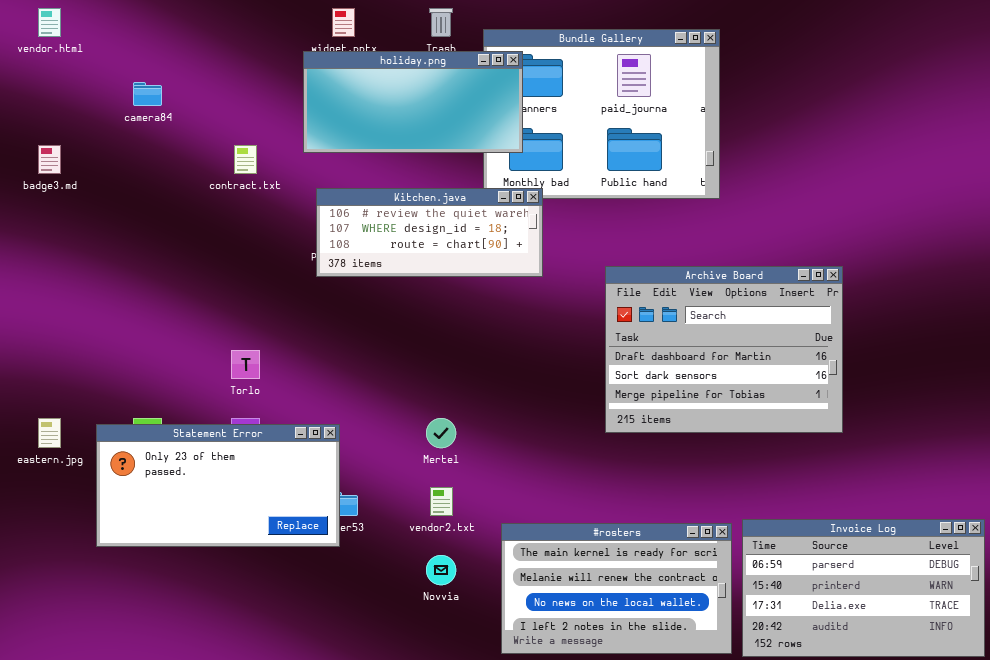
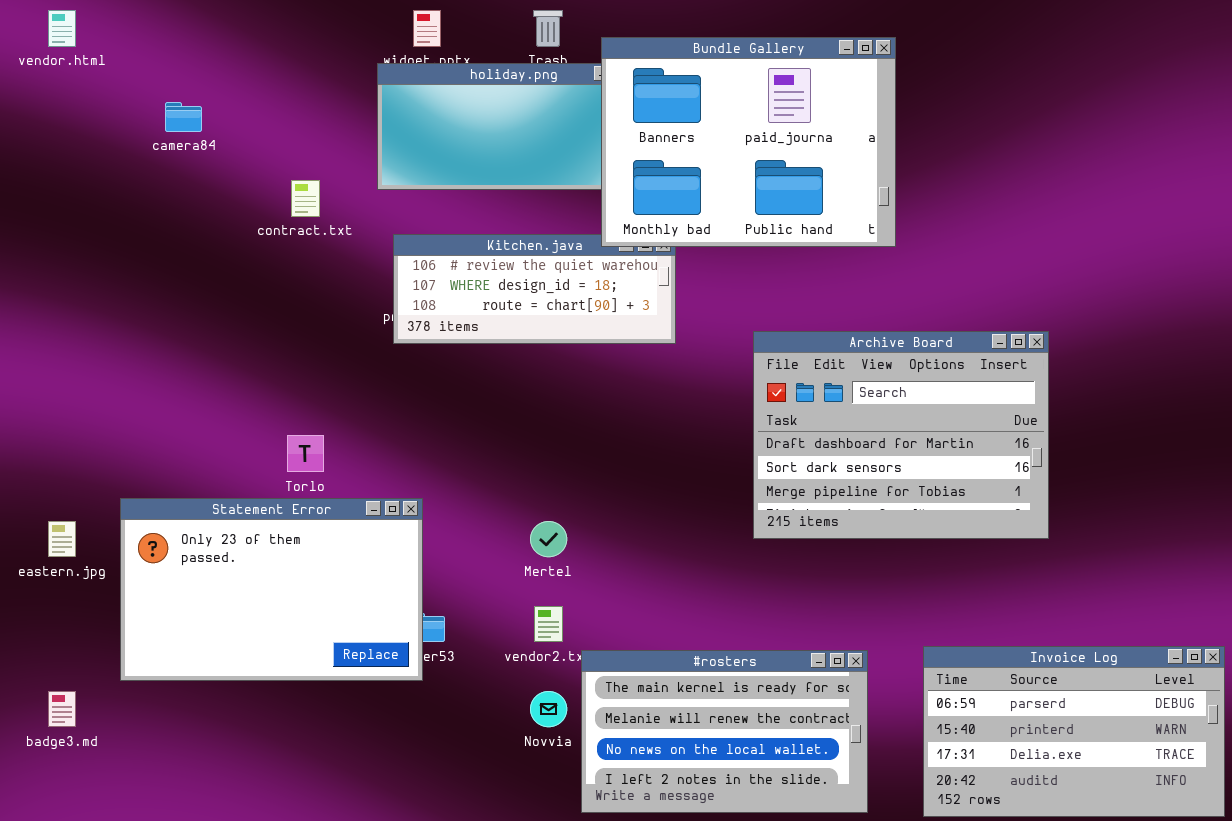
Bundle Gallery: [483,29,720,199] -> [601,37,896,247], raised
badge3.md: [38,145,61,174] -> [48,691,76,727], moved
Statement Error: [96,424,340,547] -> [120,498,423,681], resized
#rosters: [501,523,732,654] -> [581,650,868,813], moved

